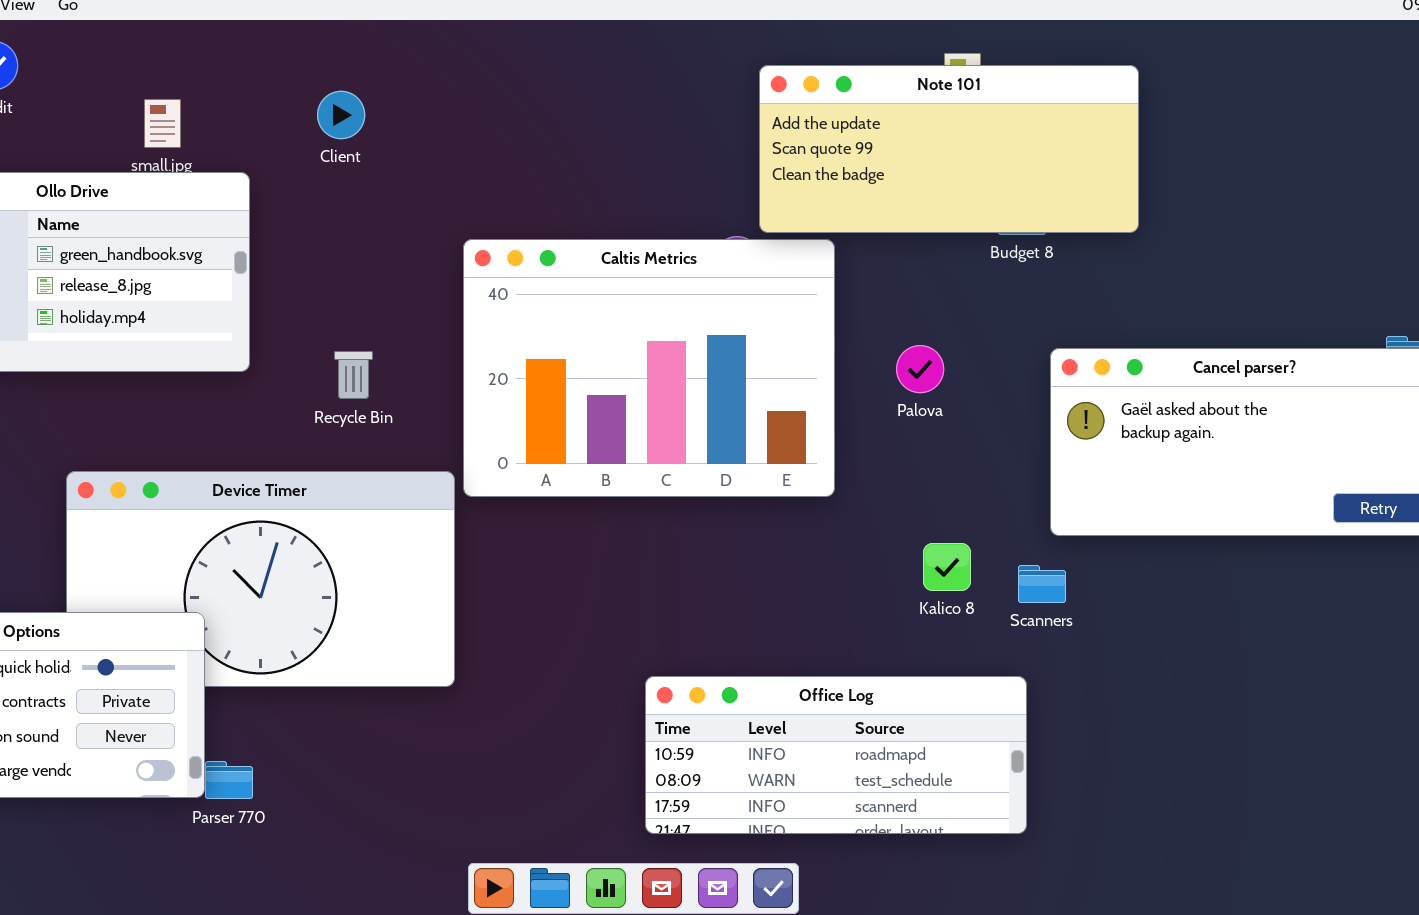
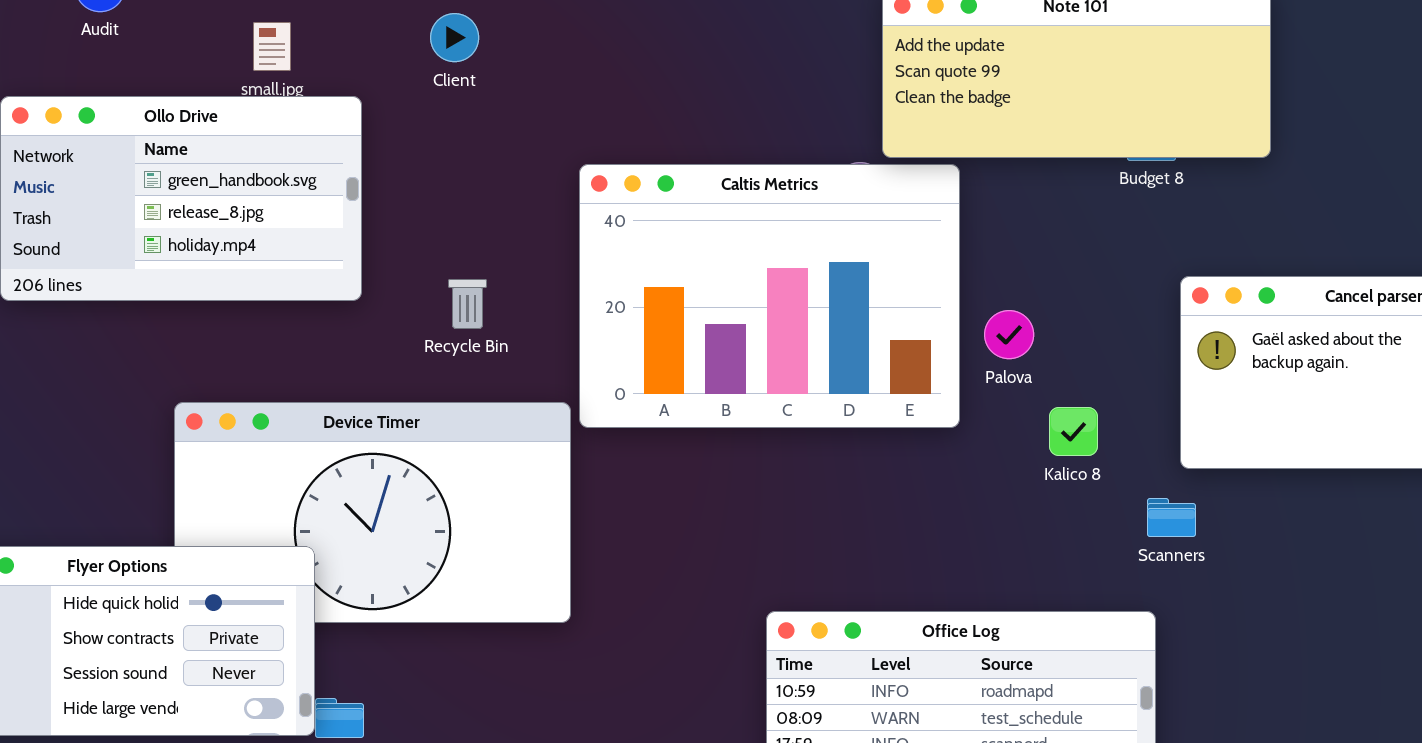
Palova: [896,345,944,393] -> [984,310,1034,359], moved
Kalico 8: [923,543,971,591] -> [1049,407,1098,456], moved

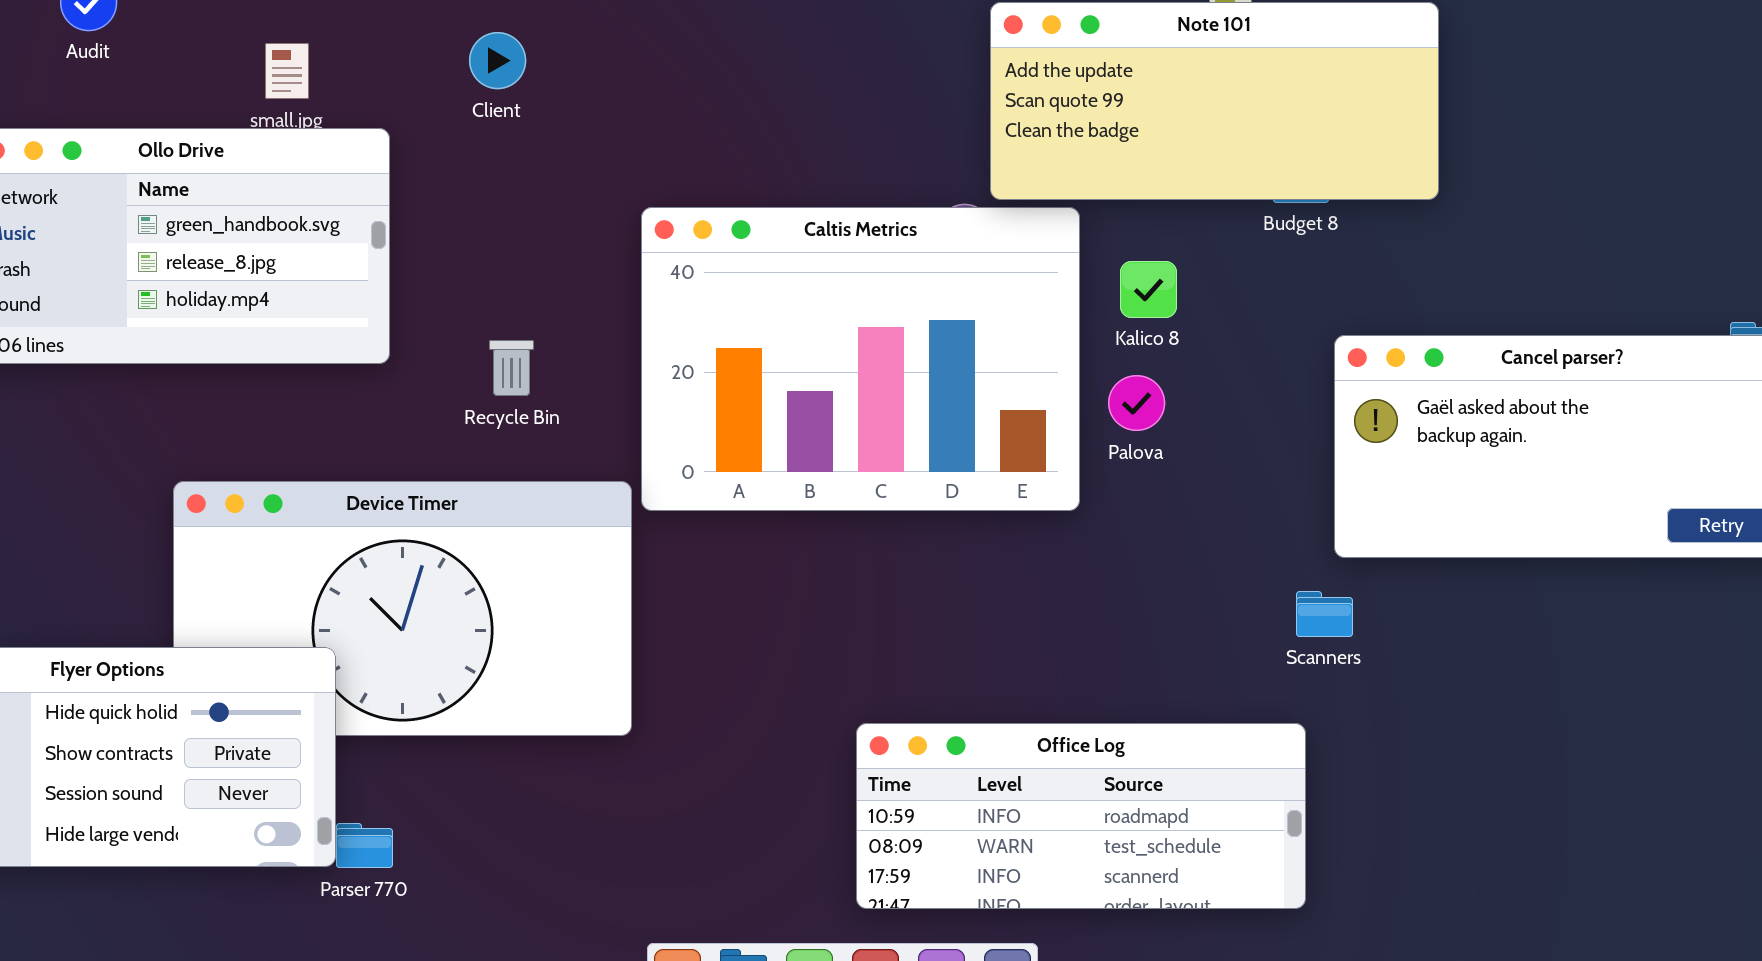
Kalico 8: [1049,407,1098,456] -> [1120,261,1177,318], moved

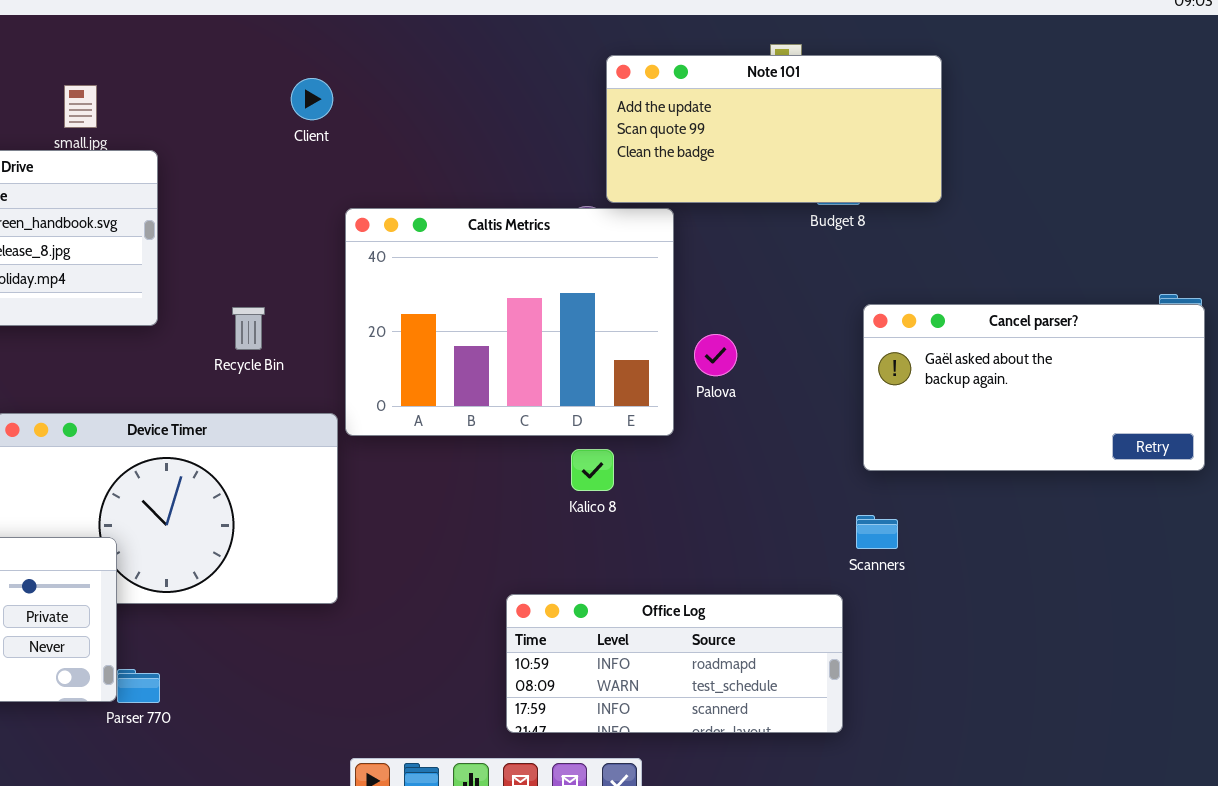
Client: [469,32,526,89] -> [291,78,333,120], moved
Kalico 8: [1120,261,1177,318] -> [571,449,614,491], moved
Scanners: [1296,591,1353,637] -> [856,515,898,549], moved

